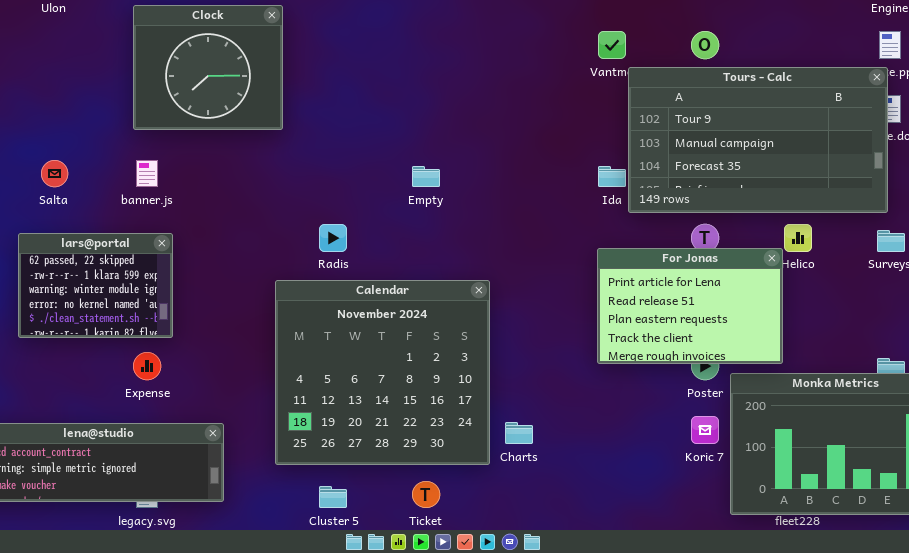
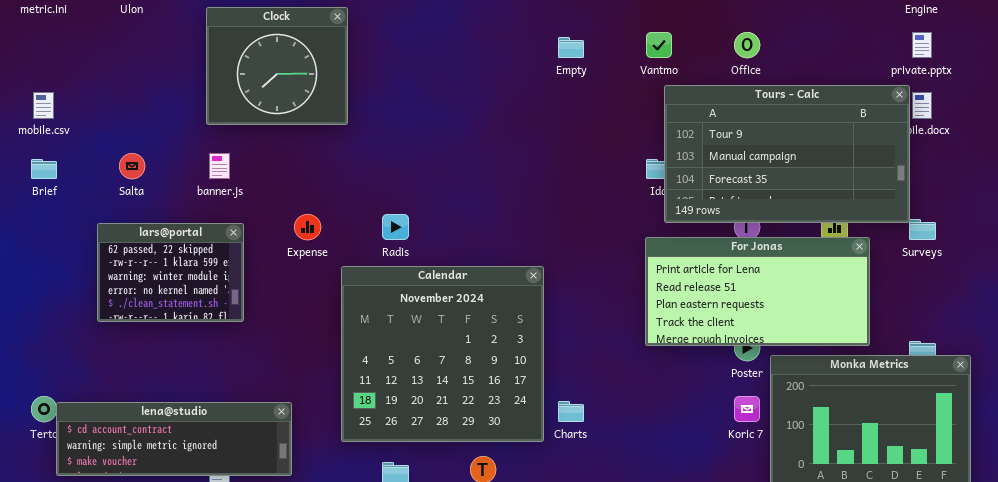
Tours - Calc: [628,67,888,213] -> [664,85,910,223], moved
Empty: [412,166,440,187] -> [558,37,584,58], moved
For Jonas: [597,248,783,364] -> [645,237,870,346], resized
Expense: [133,352,161,380] -> [294,214,321,240], moved

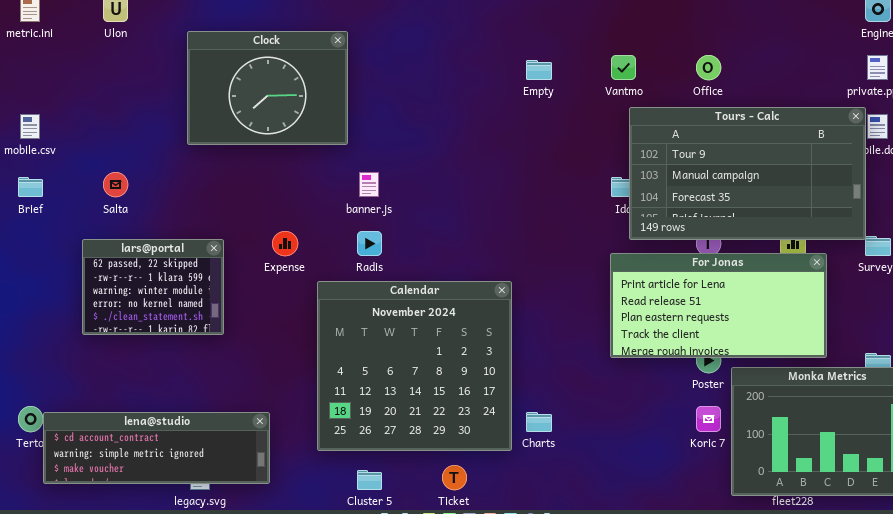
Clock: [206,7,348,125] -> [187,31,348,145], resized
banner.js: [209,153,230,179] -> [359,172,379,197], moved

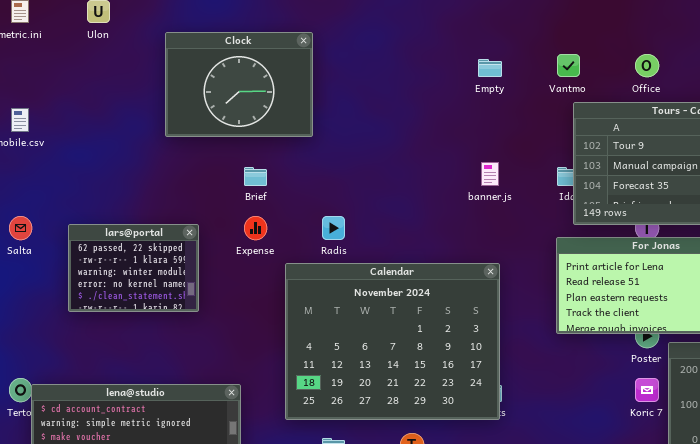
Salta: [103,172,128,197] -> [9,216,32,240], moved
banner.js: [359,172,379,197] -> [481,162,499,186], moved
Brief: [18,177,43,197] -> [244,167,267,186], moved
Calendar: [317,281,512,451] -> [285,263,500,420], resized

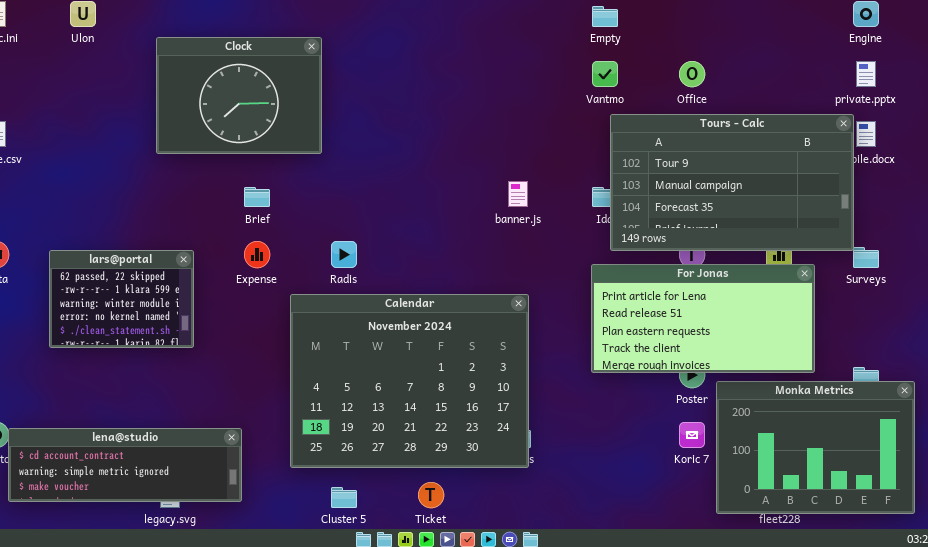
Empty: [478,59,502,77] -> [592,6,618,27], moved

